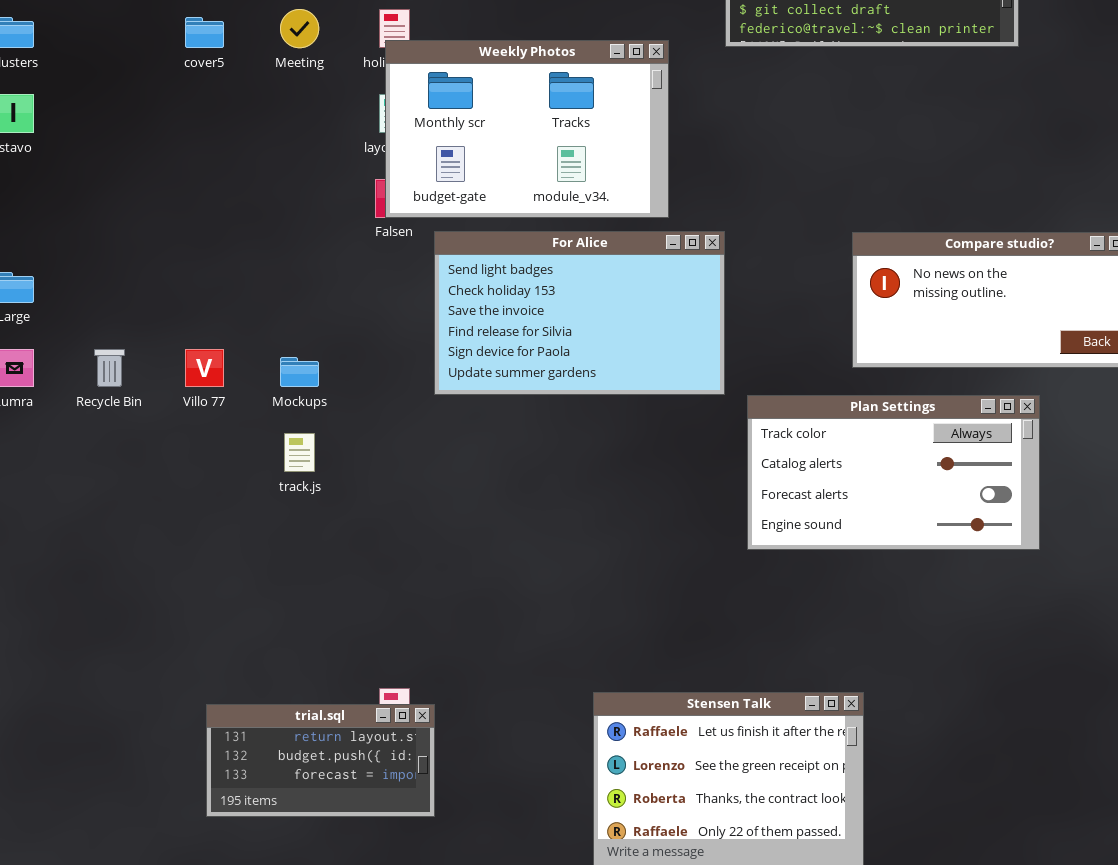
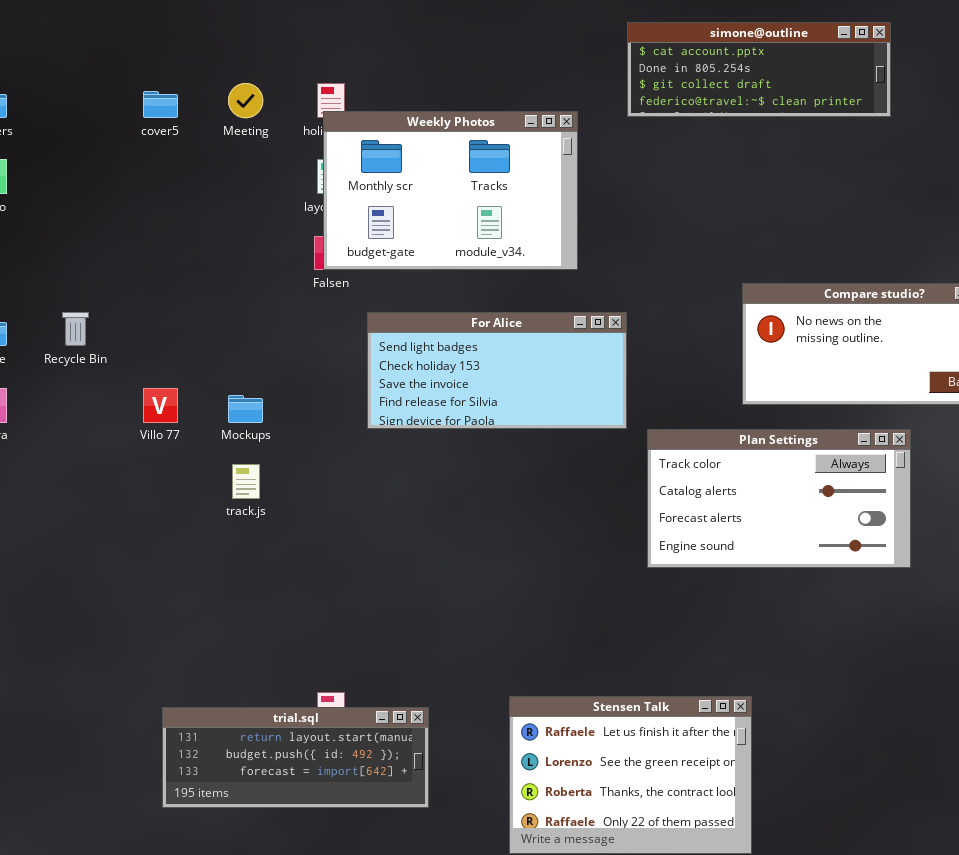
For Alice: [434,231,725,395] -> [367,312,627,429], resized
Recycle Bin: [94,349,125,387] -> [62,312,89,346], moved
trial.sql: [206,704,435,817] -> [162,707,429,808], resized

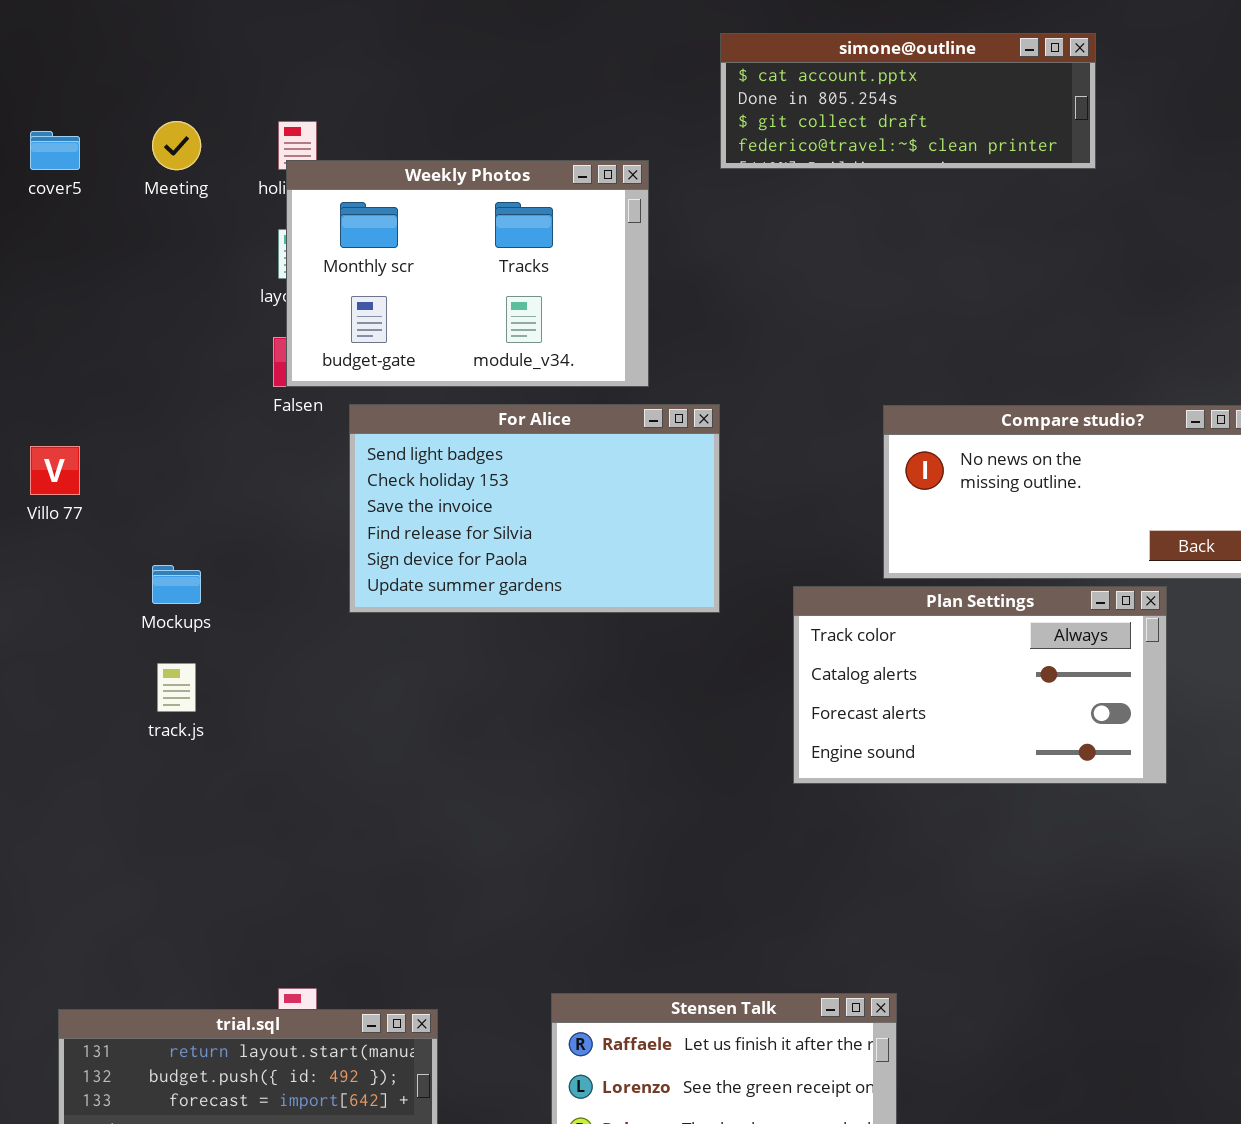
For Alice: [367,312,627,429] -> [349,404,720,613], resized
Villo 77: [143,388,178,423] -> [30,446,80,495], moved
Plan Settings: [647,429,911,568] -> [793,586,1167,784], moved

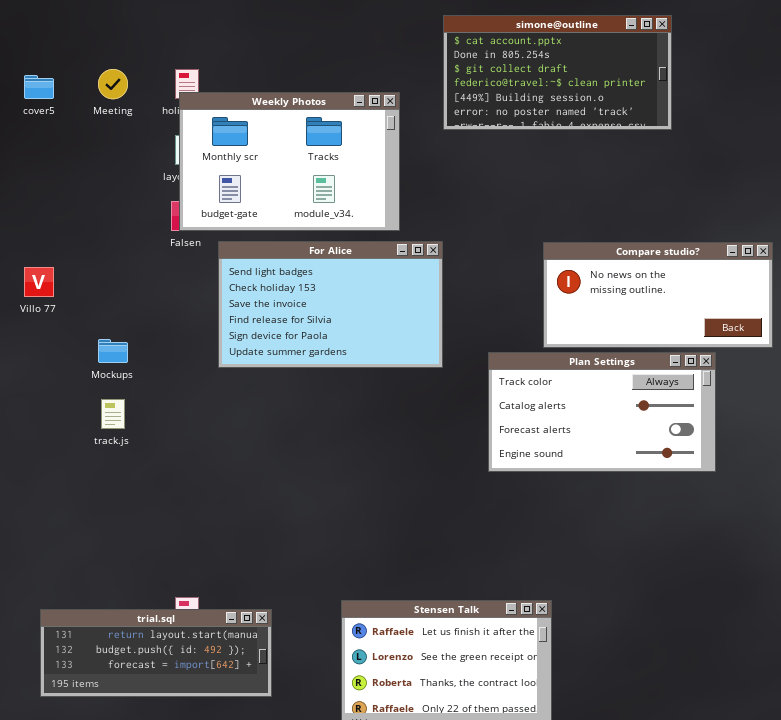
simone@outline: [720,33,1096,169] -> [443,15,672,130], resized

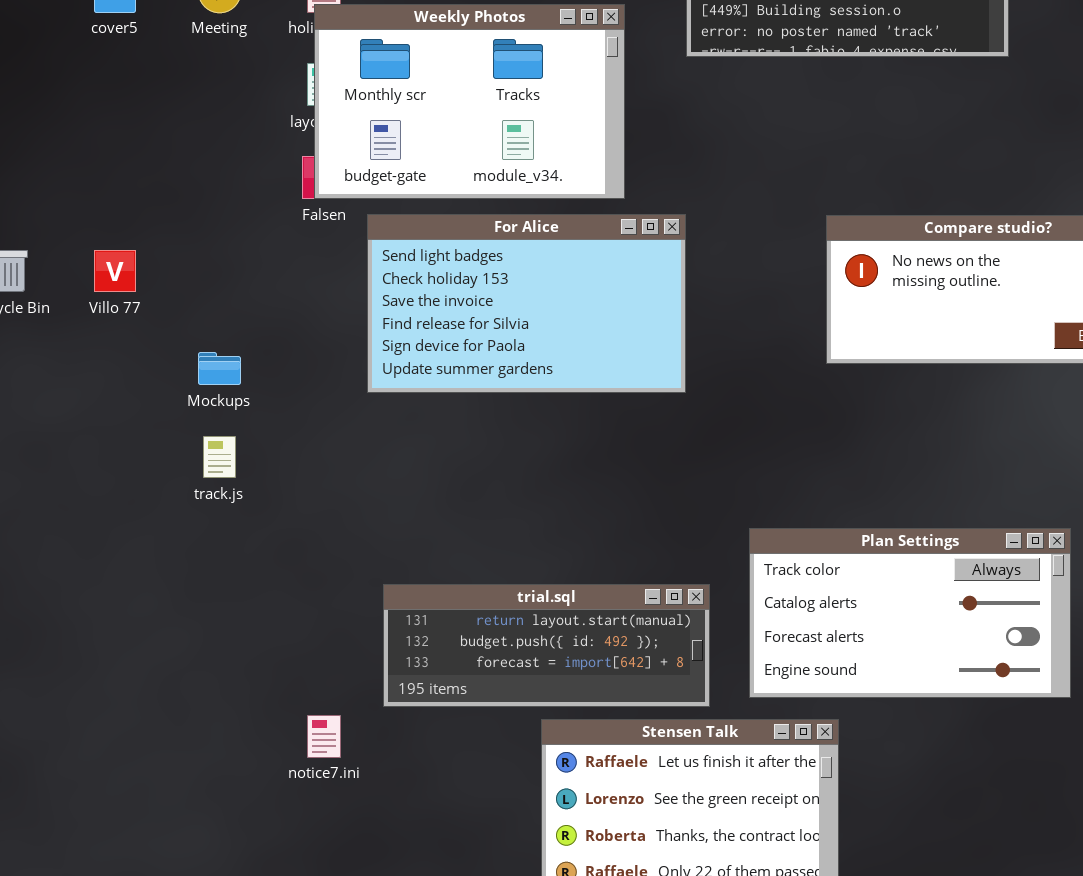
Plan Settings: [488,352,716,472] -> [749,528,1071,698], moved
trial.sql: [40,609,272,697] -> [383,584,710,707], moved

